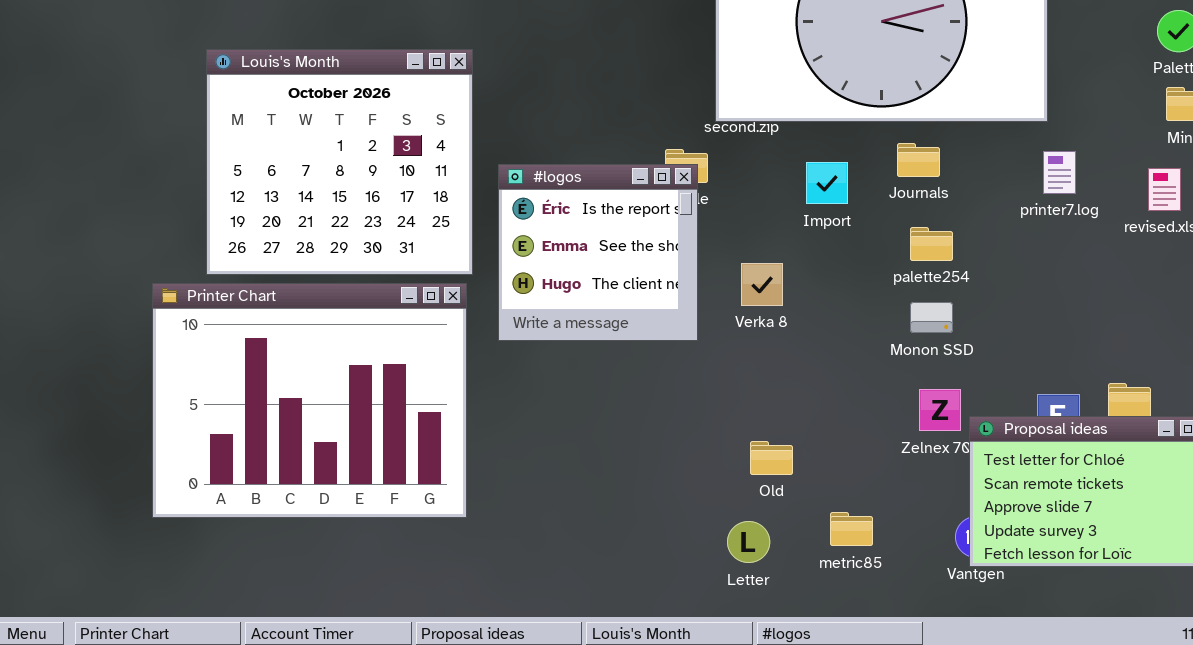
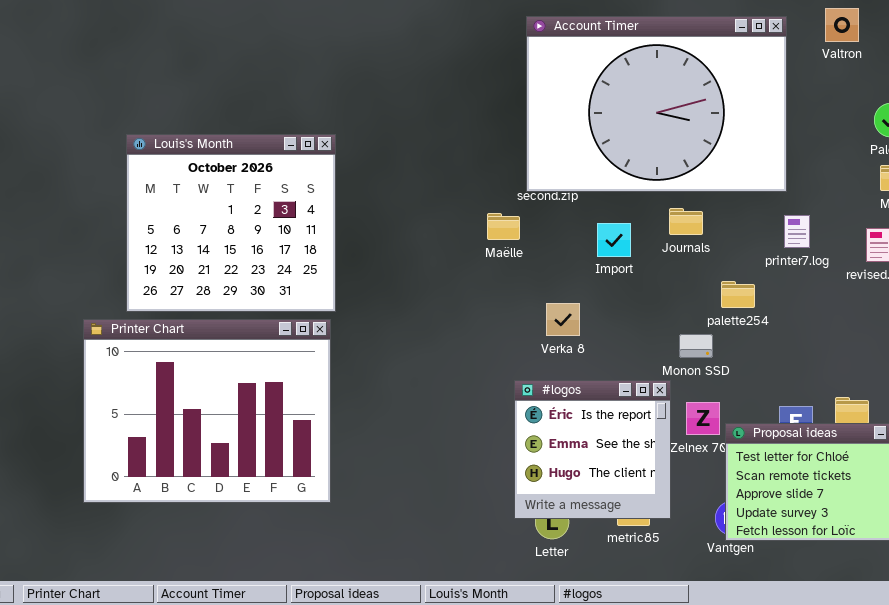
#logos: [498,164,698,341] -> [514,380,671,519], moved
palette254: [910,227,953,261] -> [721,281,755,308], moved

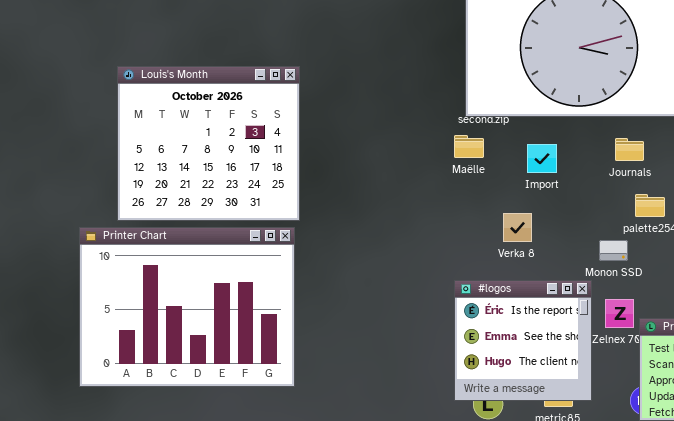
Journals: [669,208,703,235] -> [615,138,644,161], moved
Maëlle: [487,213,520,240] -> [454,135,484,158], moved
Verka 8: [546,303,580,336] -> [503,213,532,242], moved

